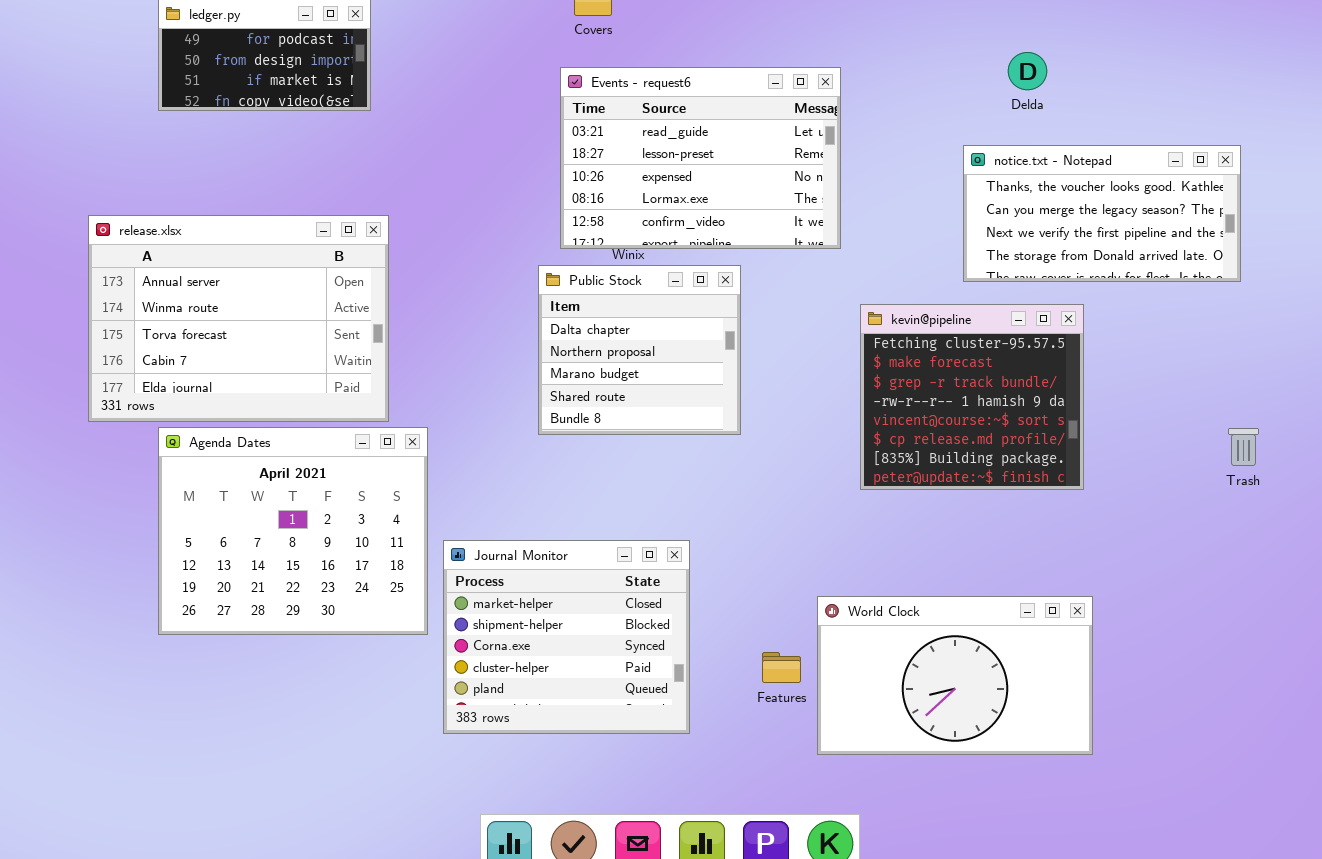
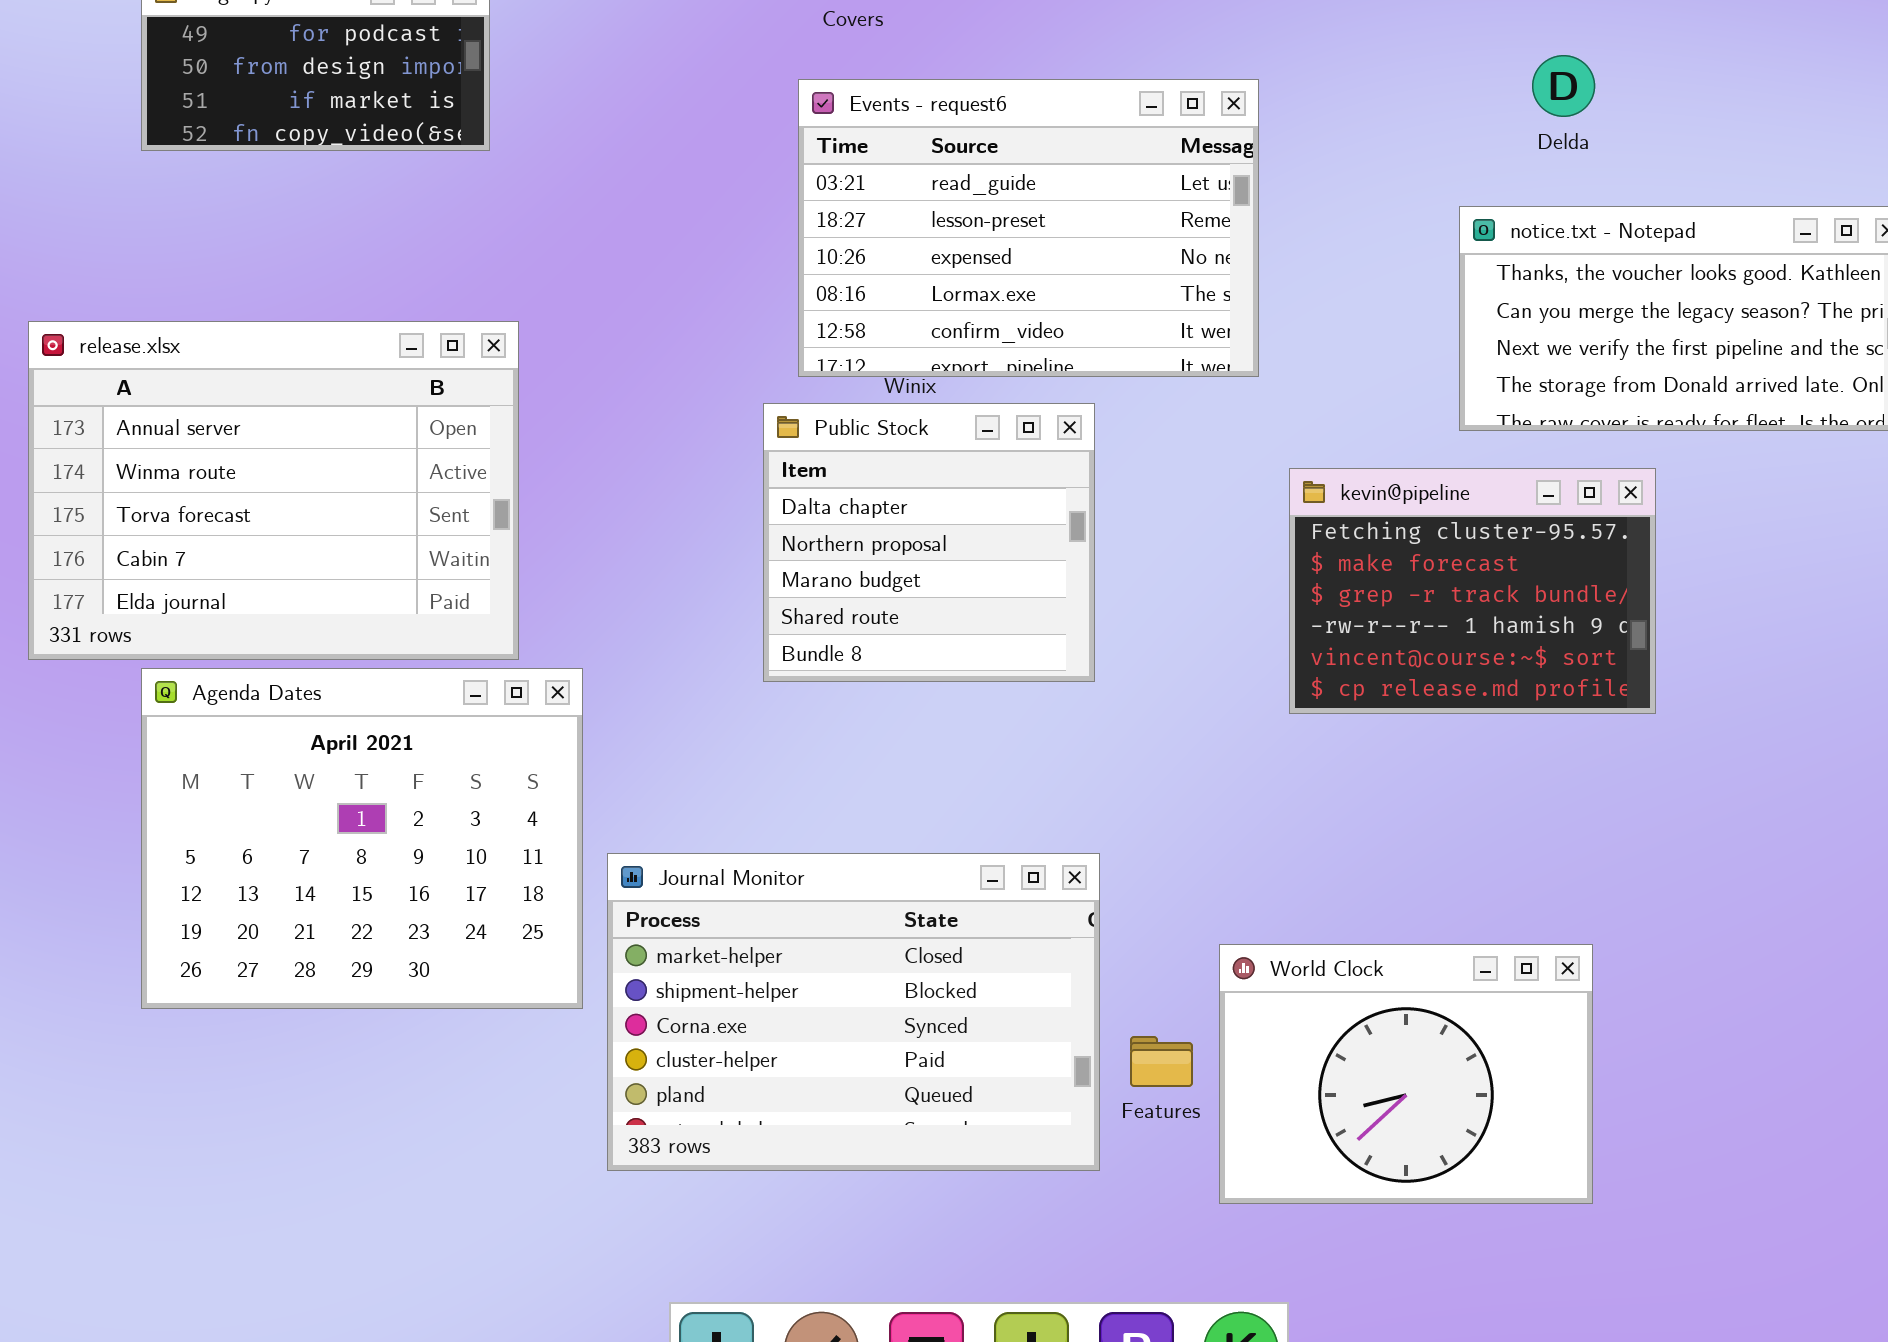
kevin@pipeline: [860,304,1084,490] -> [1289,468,1656,714], resized
Journal Monitor: [443,540,690,734] -> [607,853,1100,1171], resized
World Clock: [817,596,1093,755] -> [1219,944,1593,1204], resized

